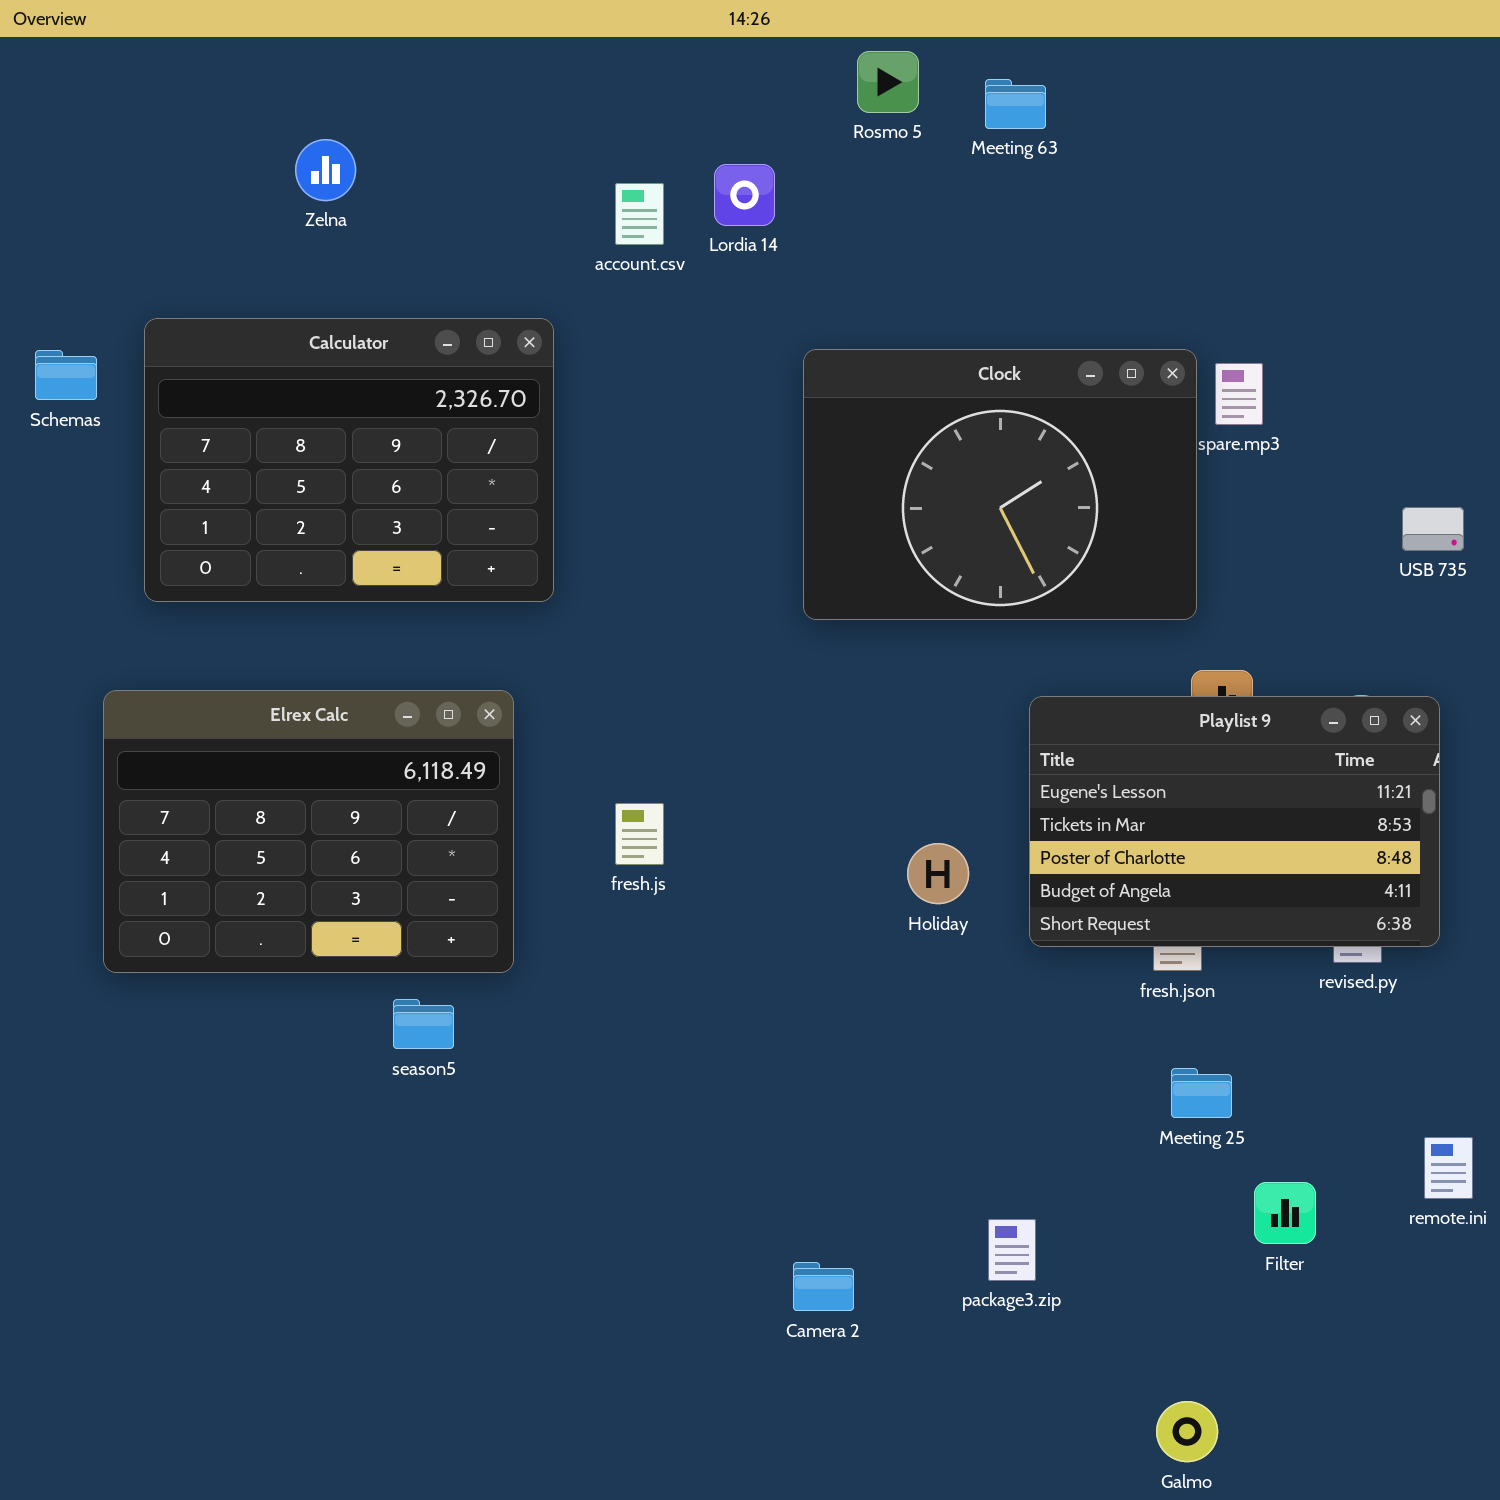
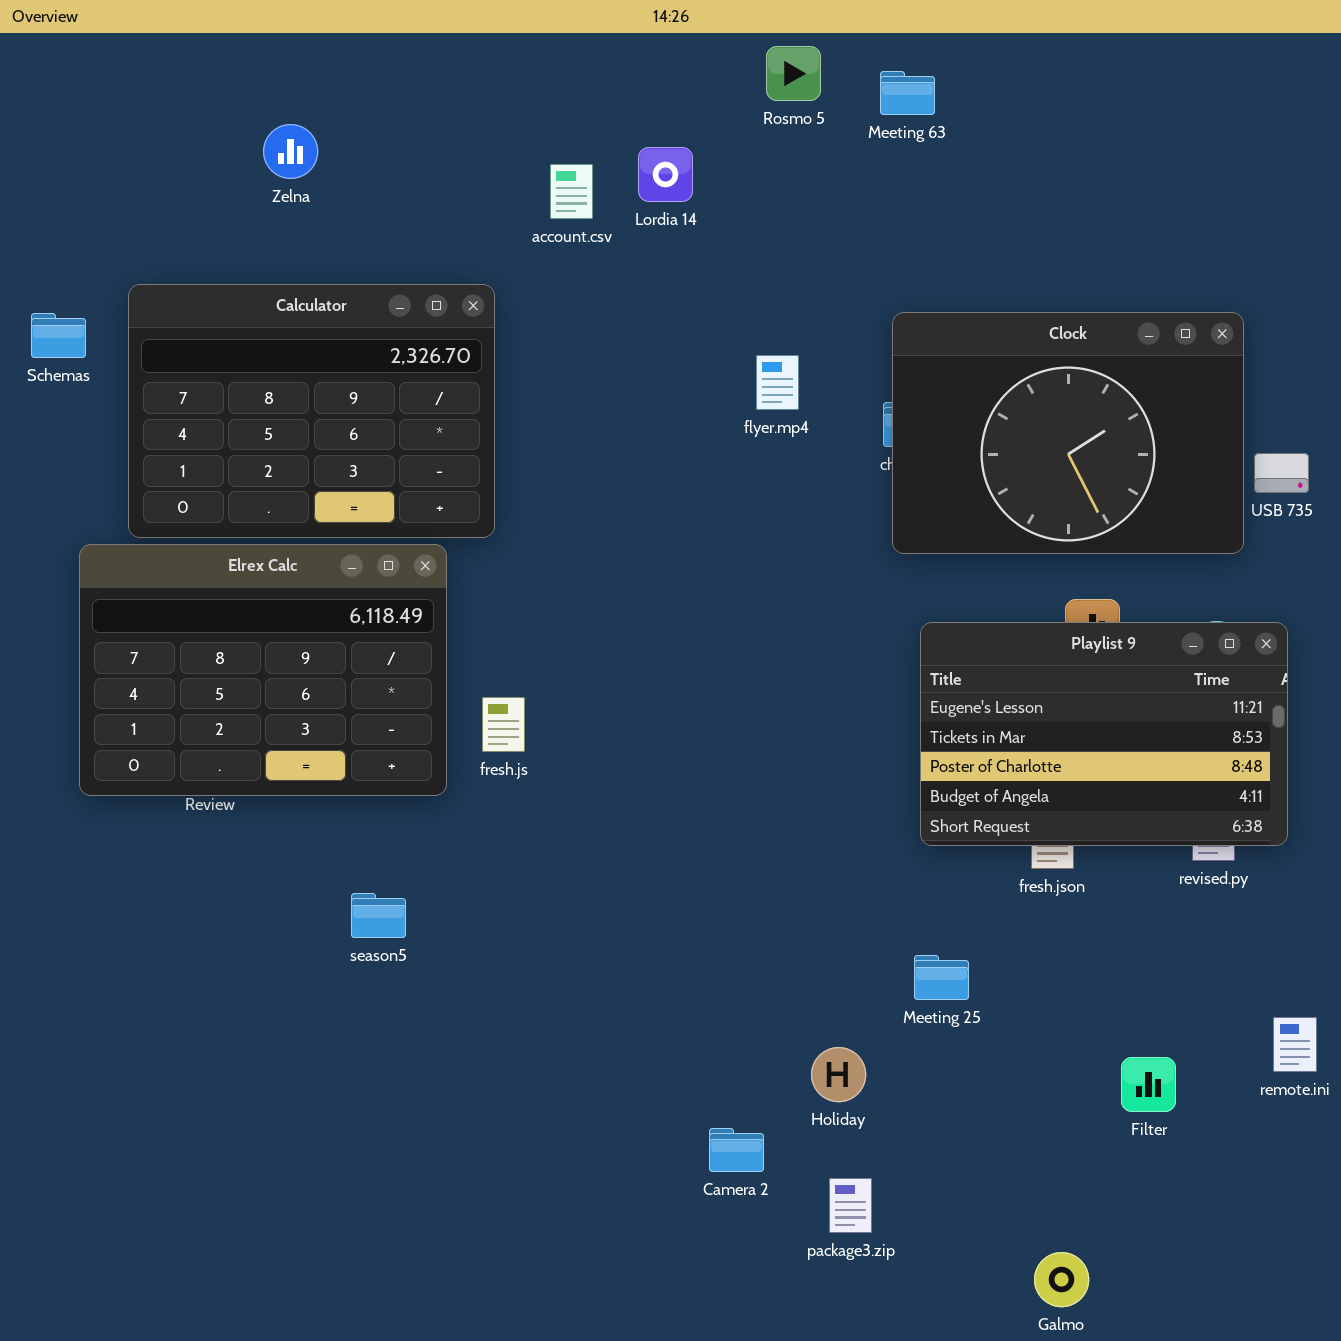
Clock: [803,349,1197,620] -> [892,312,1244,554], moved
Elrex Calc: [103,690,514,973] -> [79,544,447,796], moved
fresh.js: [615,803,664,865] -> [482,697,525,752], moved
Holiday: [907,843,969,904] -> [811,1047,866,1102], moved
Meeting 25: [1171,1068,1232,1118] -> [914,955,969,1000], moved
package3.zip: [988,1219,1036,1281] -> [829,1178,872,1233], moved

